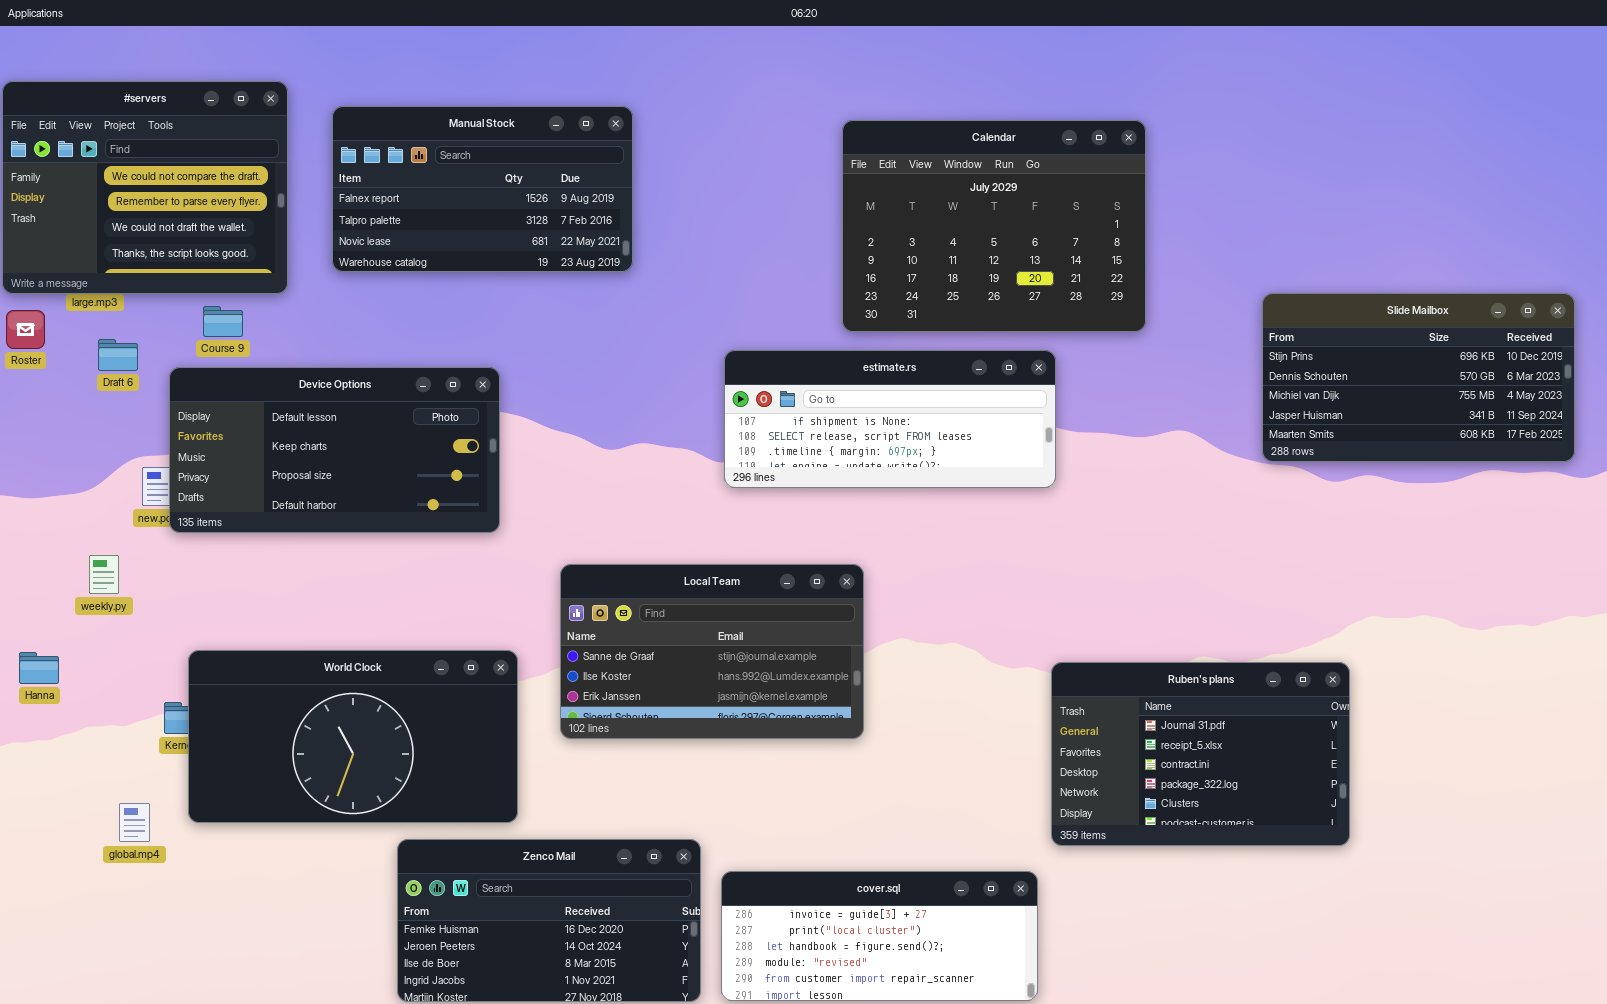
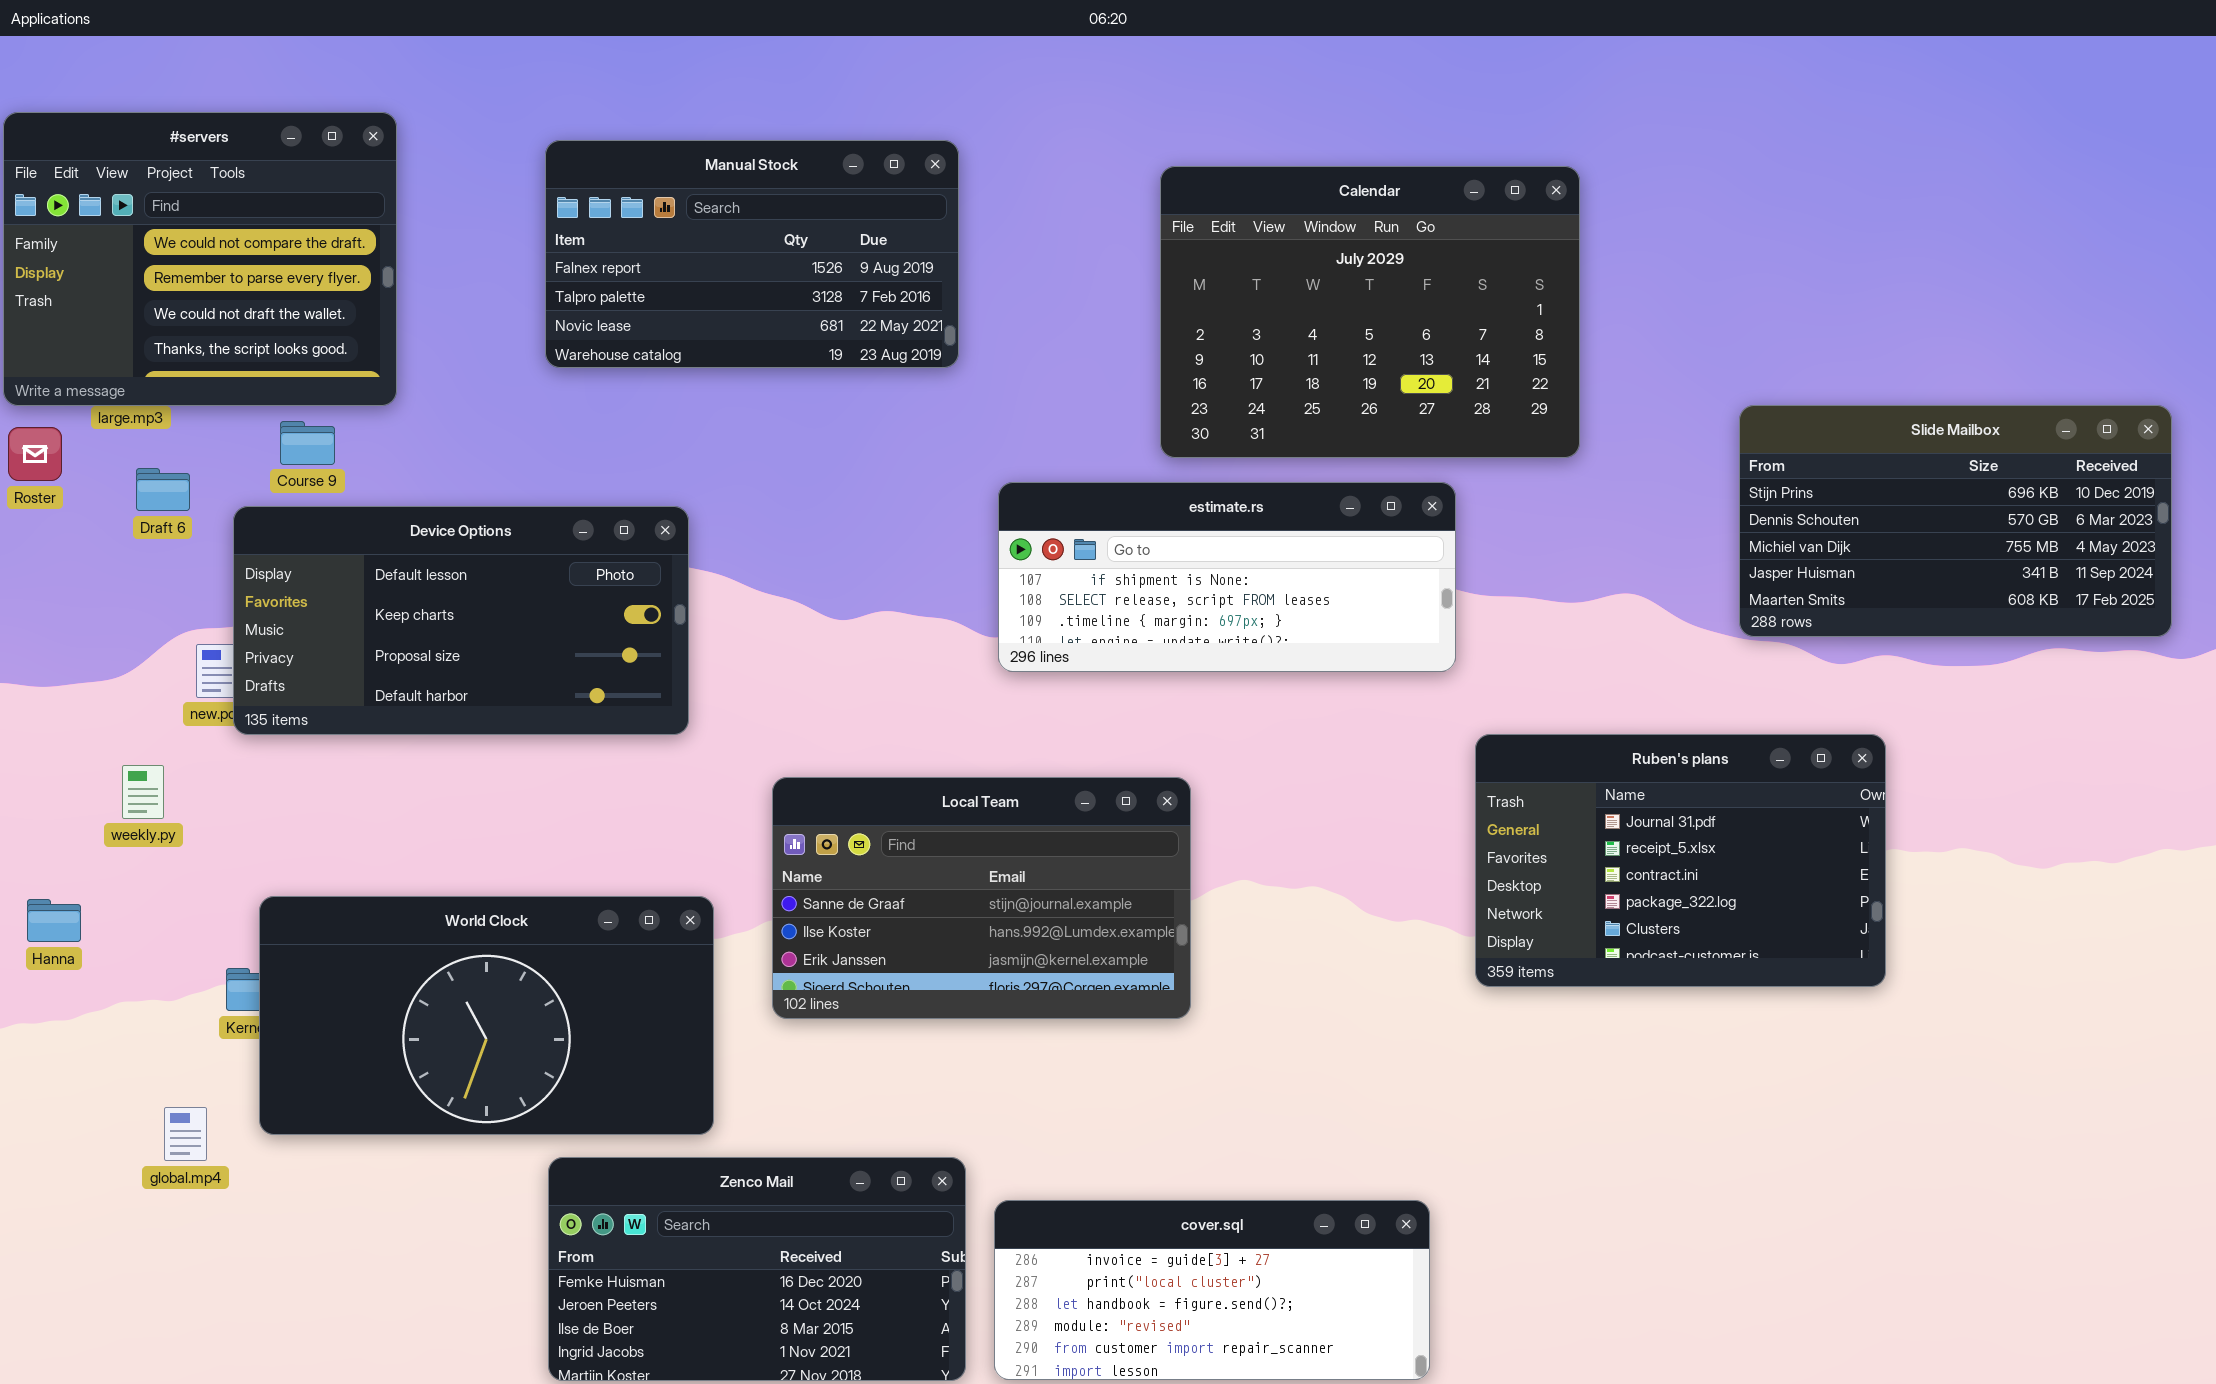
Manual Stock: [332,106,633,272] -> [545,140,959,368], moved
Ruben's plans: [1051,662,1350,846] -> [1475,734,1886,987], moved

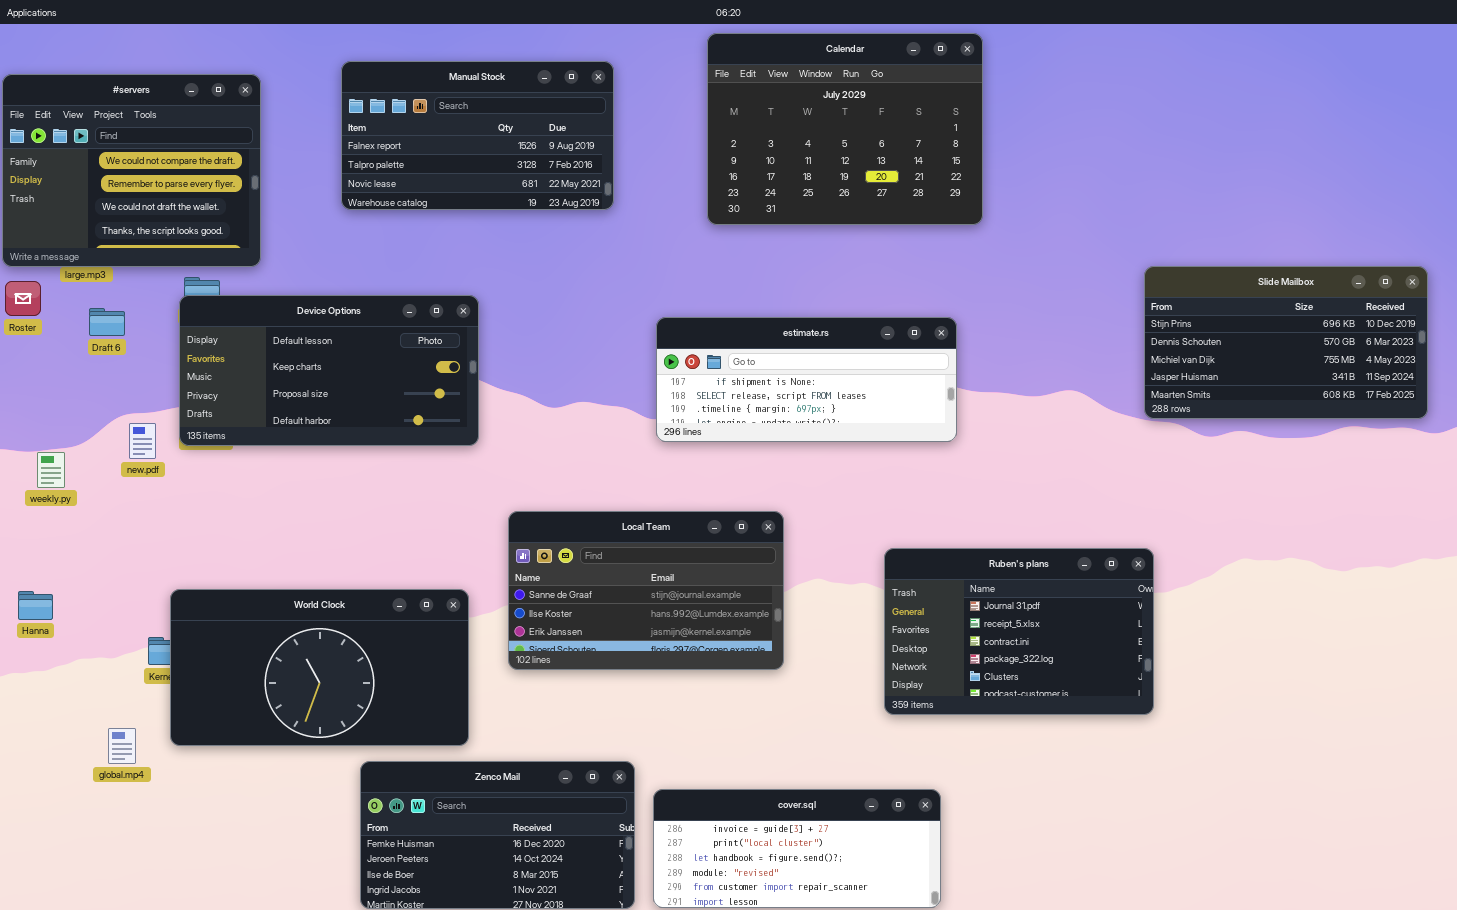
Manual Stock: [545,140,959,368] -> [341,61,614,210], moved
Calendar: [1160,166,1580,458] -> [707,33,983,225], moved
Device Options: [233,506,689,735] -> [179,295,479,446], moved
Ruben's plans: [1475,734,1886,987] -> [884,548,1154,715], moved
weekly.py: [122,765,164,819] -> [37,452,65,488], moved

